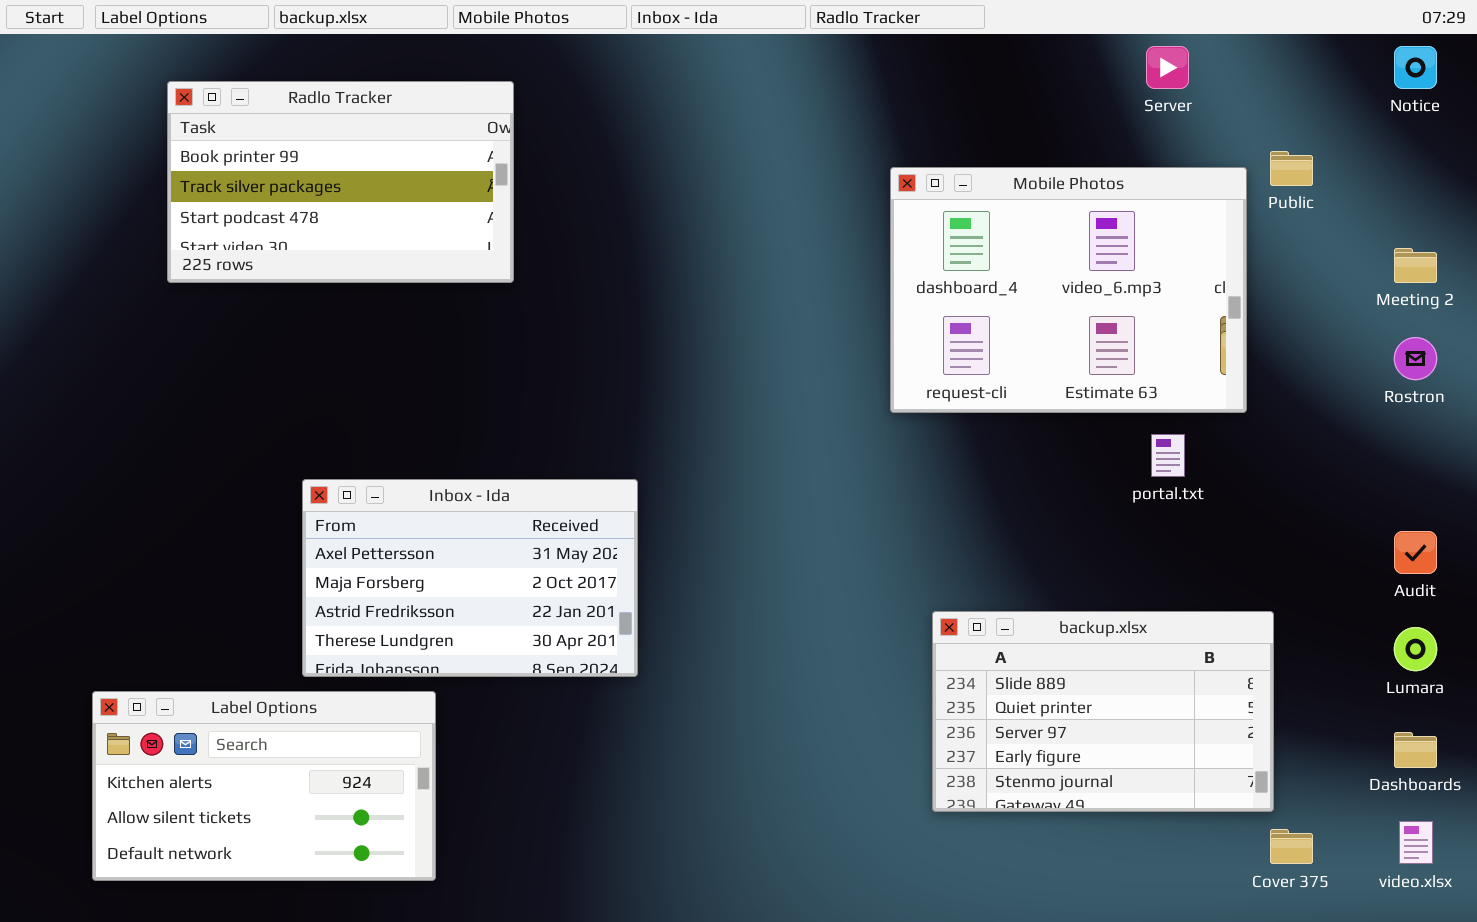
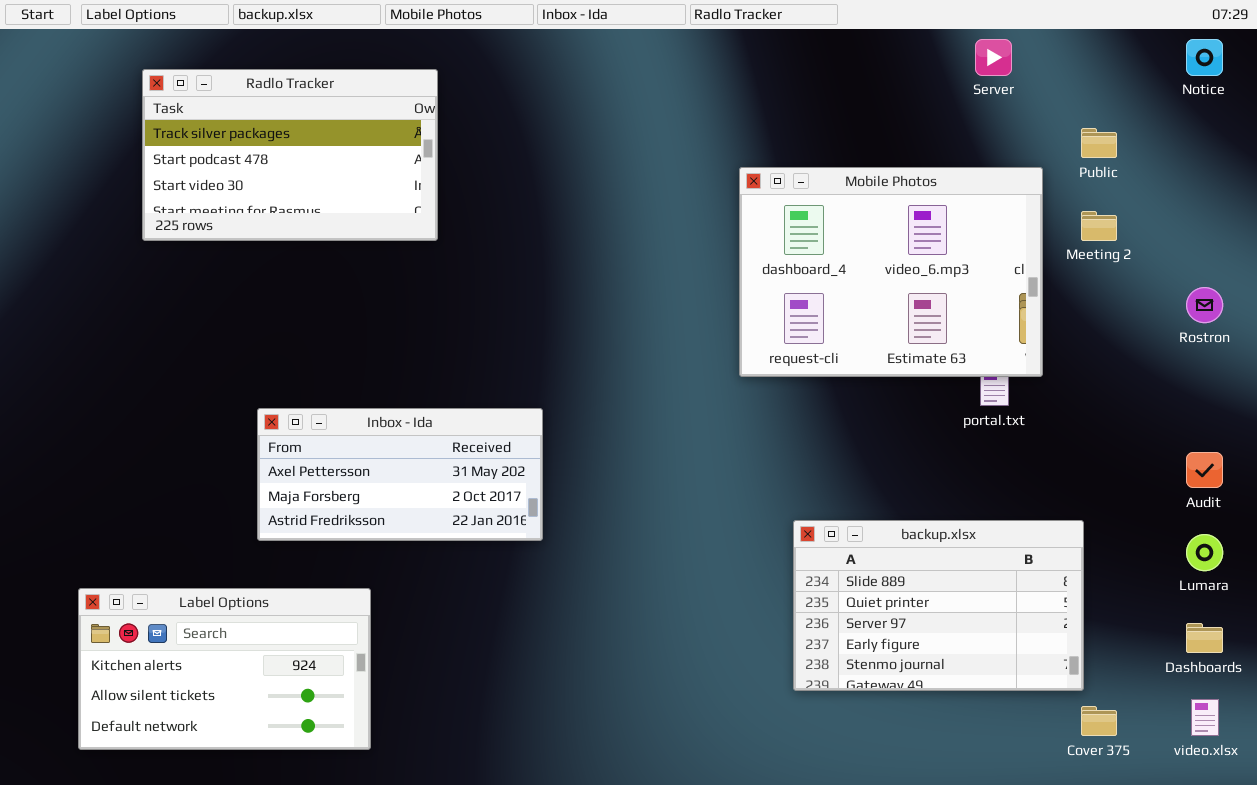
Radlo Tracker: [167,81,514,283] -> [142,69,438,241], scrolled down 1 row
Mobile Photos: [890,167,1247,413] -> [739,167,1043,377], moved
Meeting 2: [1394,248,1437,283] -> [1081,211,1117,241], moved
Inbox - Ida: [302,479,638,677] -> [257,408,543,541], resized

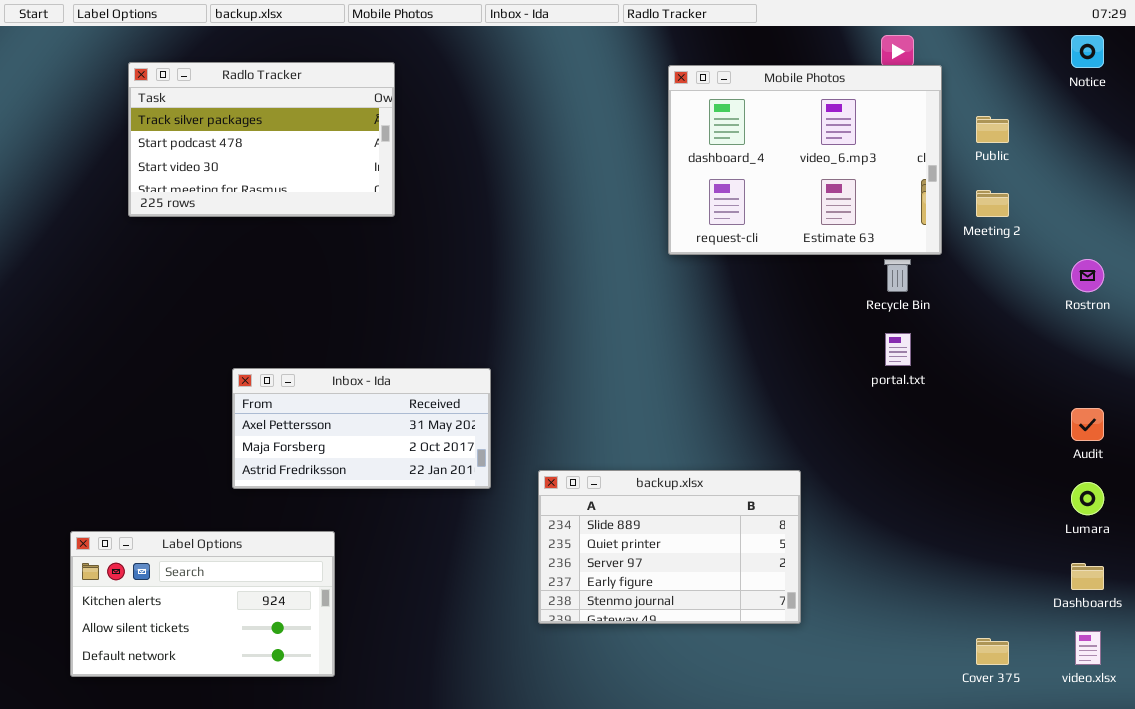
Mobile Photos: [739,167,1043,377] -> [668,65,942,255], moved
backup.xlsx: [793,520,1084,691] -> [538,470,801,624], moved

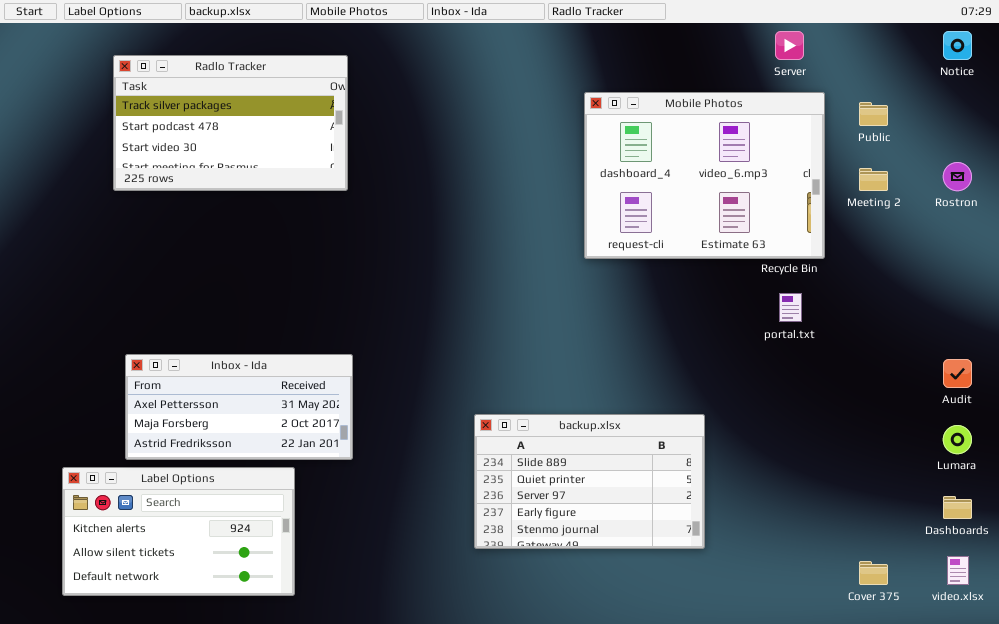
Mobile Photos: [668,65,942,255] -> [584,92,825,259], moved
Rostron: [1071,259,1104,292] -> [943,162,972,191], moved
Inbox - Ida: [232,368,491,489] -> [125,354,353,460], moved

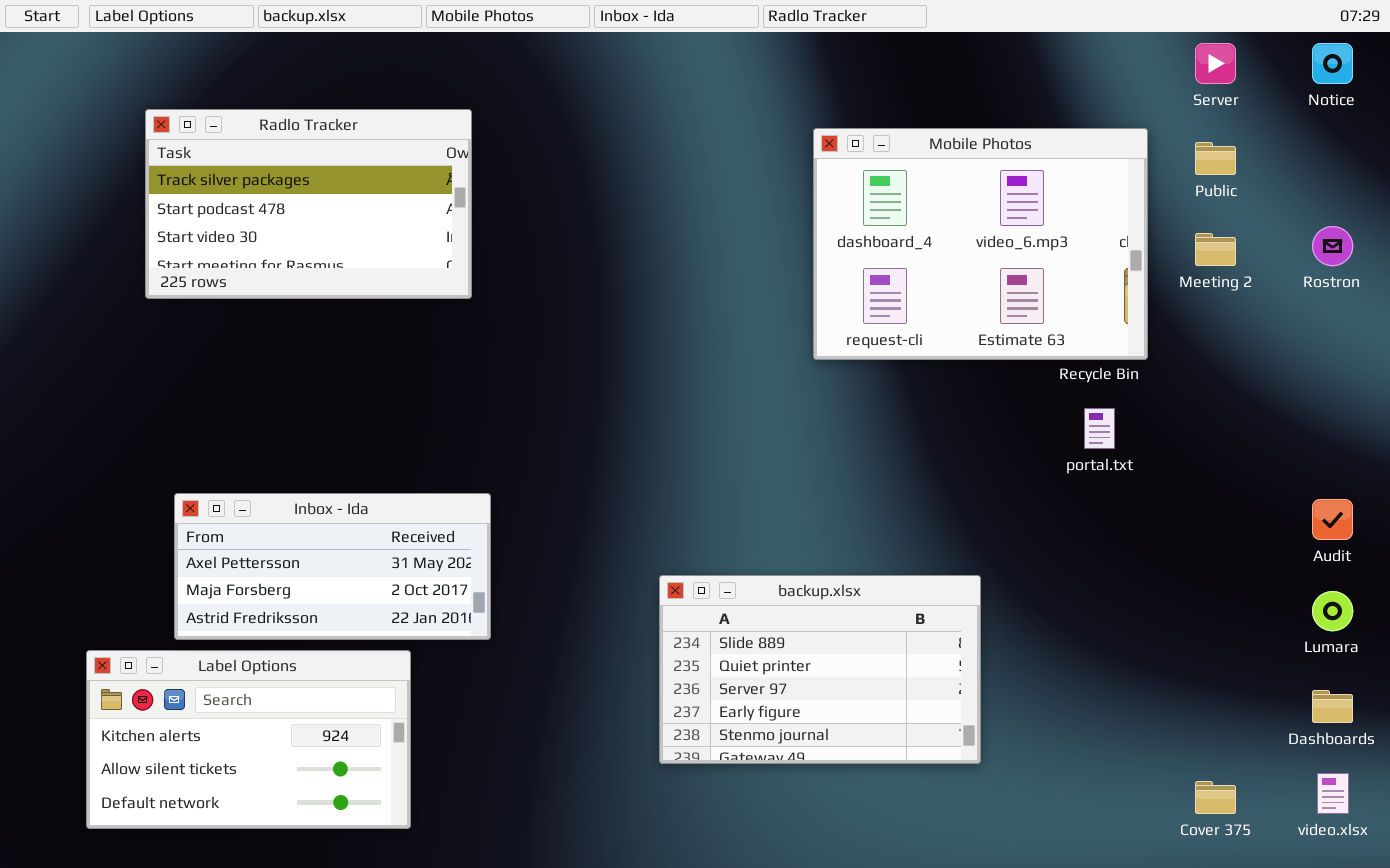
Server: [775,31,804,60] -> [1195,43,1236,84], moved
Radlo Tracker: [113,55,348,191] -> [145,109,472,299], moved

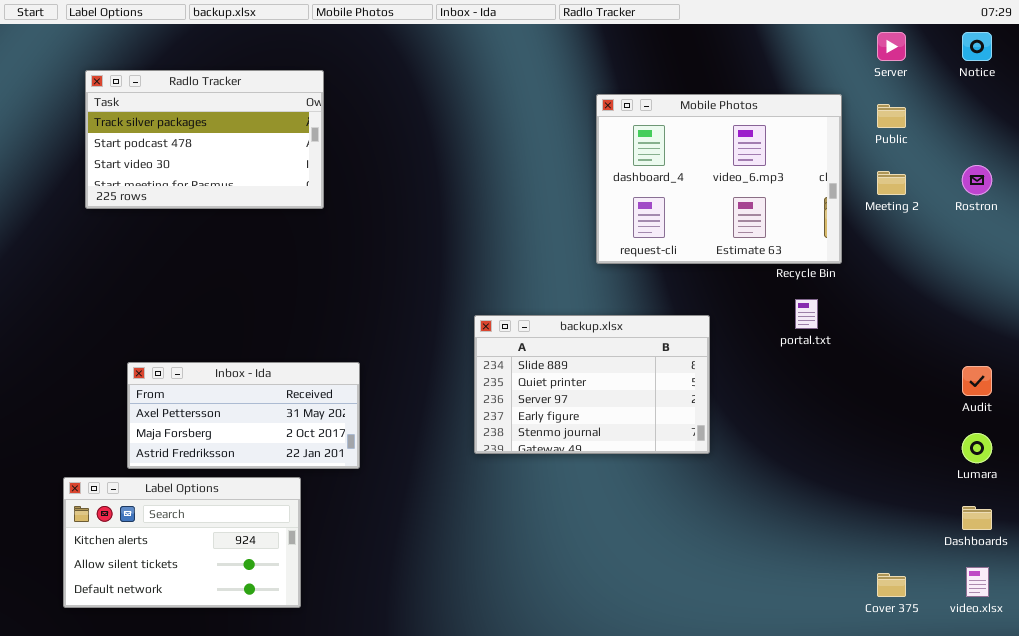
Radlo Tracker: [145,109,472,299] -> [85,70,324,209], moved
backup.xlsx: [659,575,981,764] -> [474,315,710,454], moved

